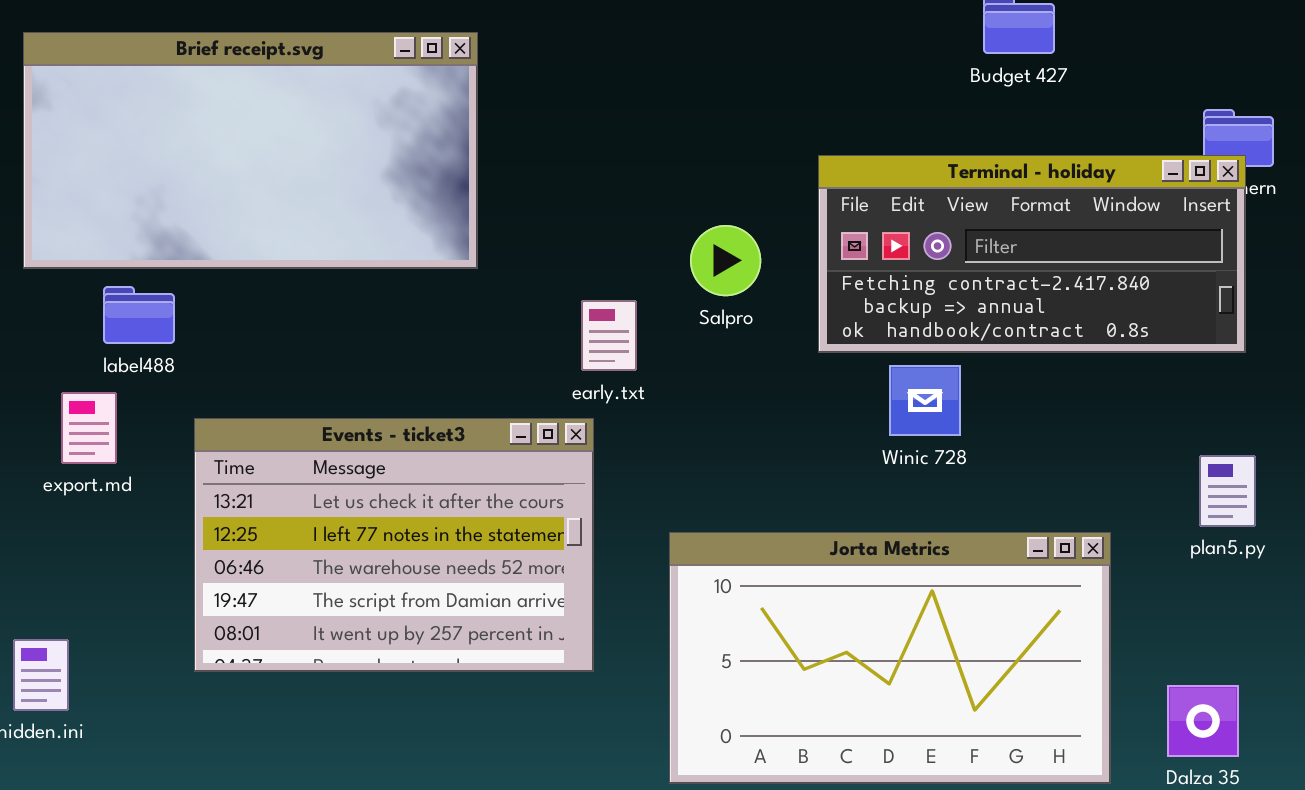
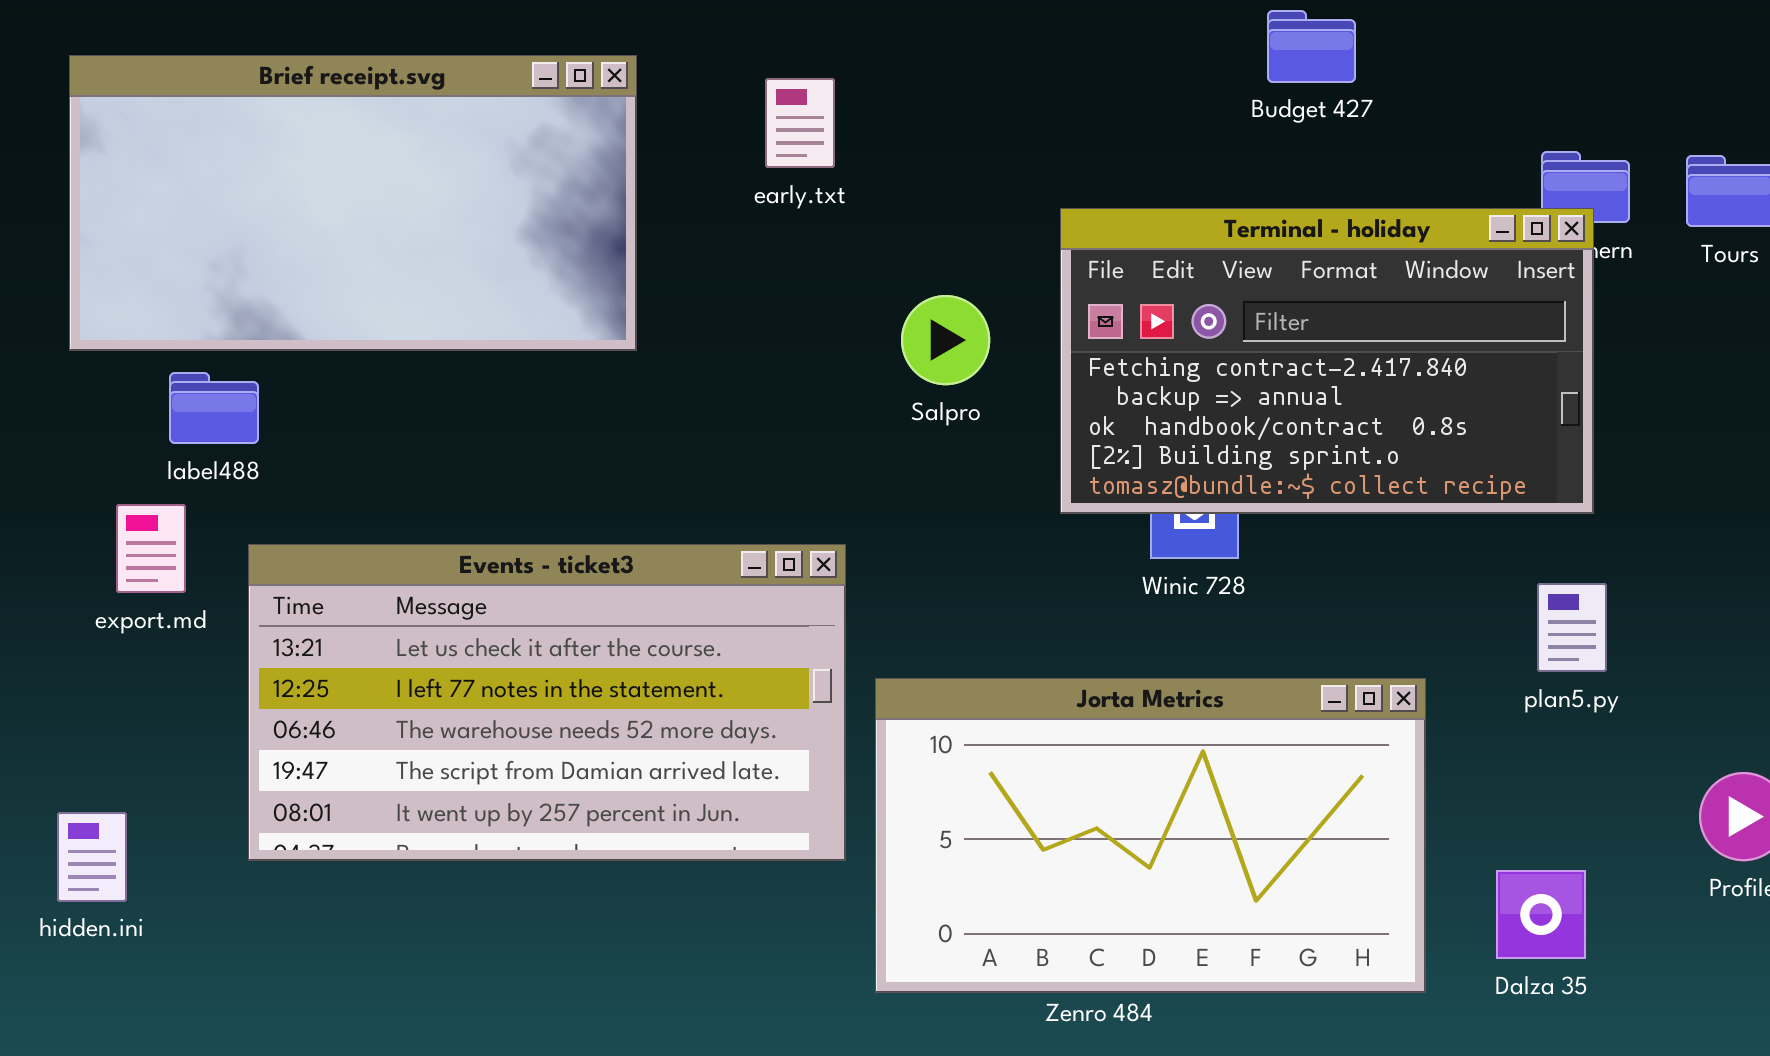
Terminal - holiday: [818,155,1246,353] -> [1060,208,1594,514], resized
early.txt: [581,300,637,371] -> [765,78,835,168], moved
Events - ticket3: [194,418,594,672] -> [248,544,846,861], moved, resized

